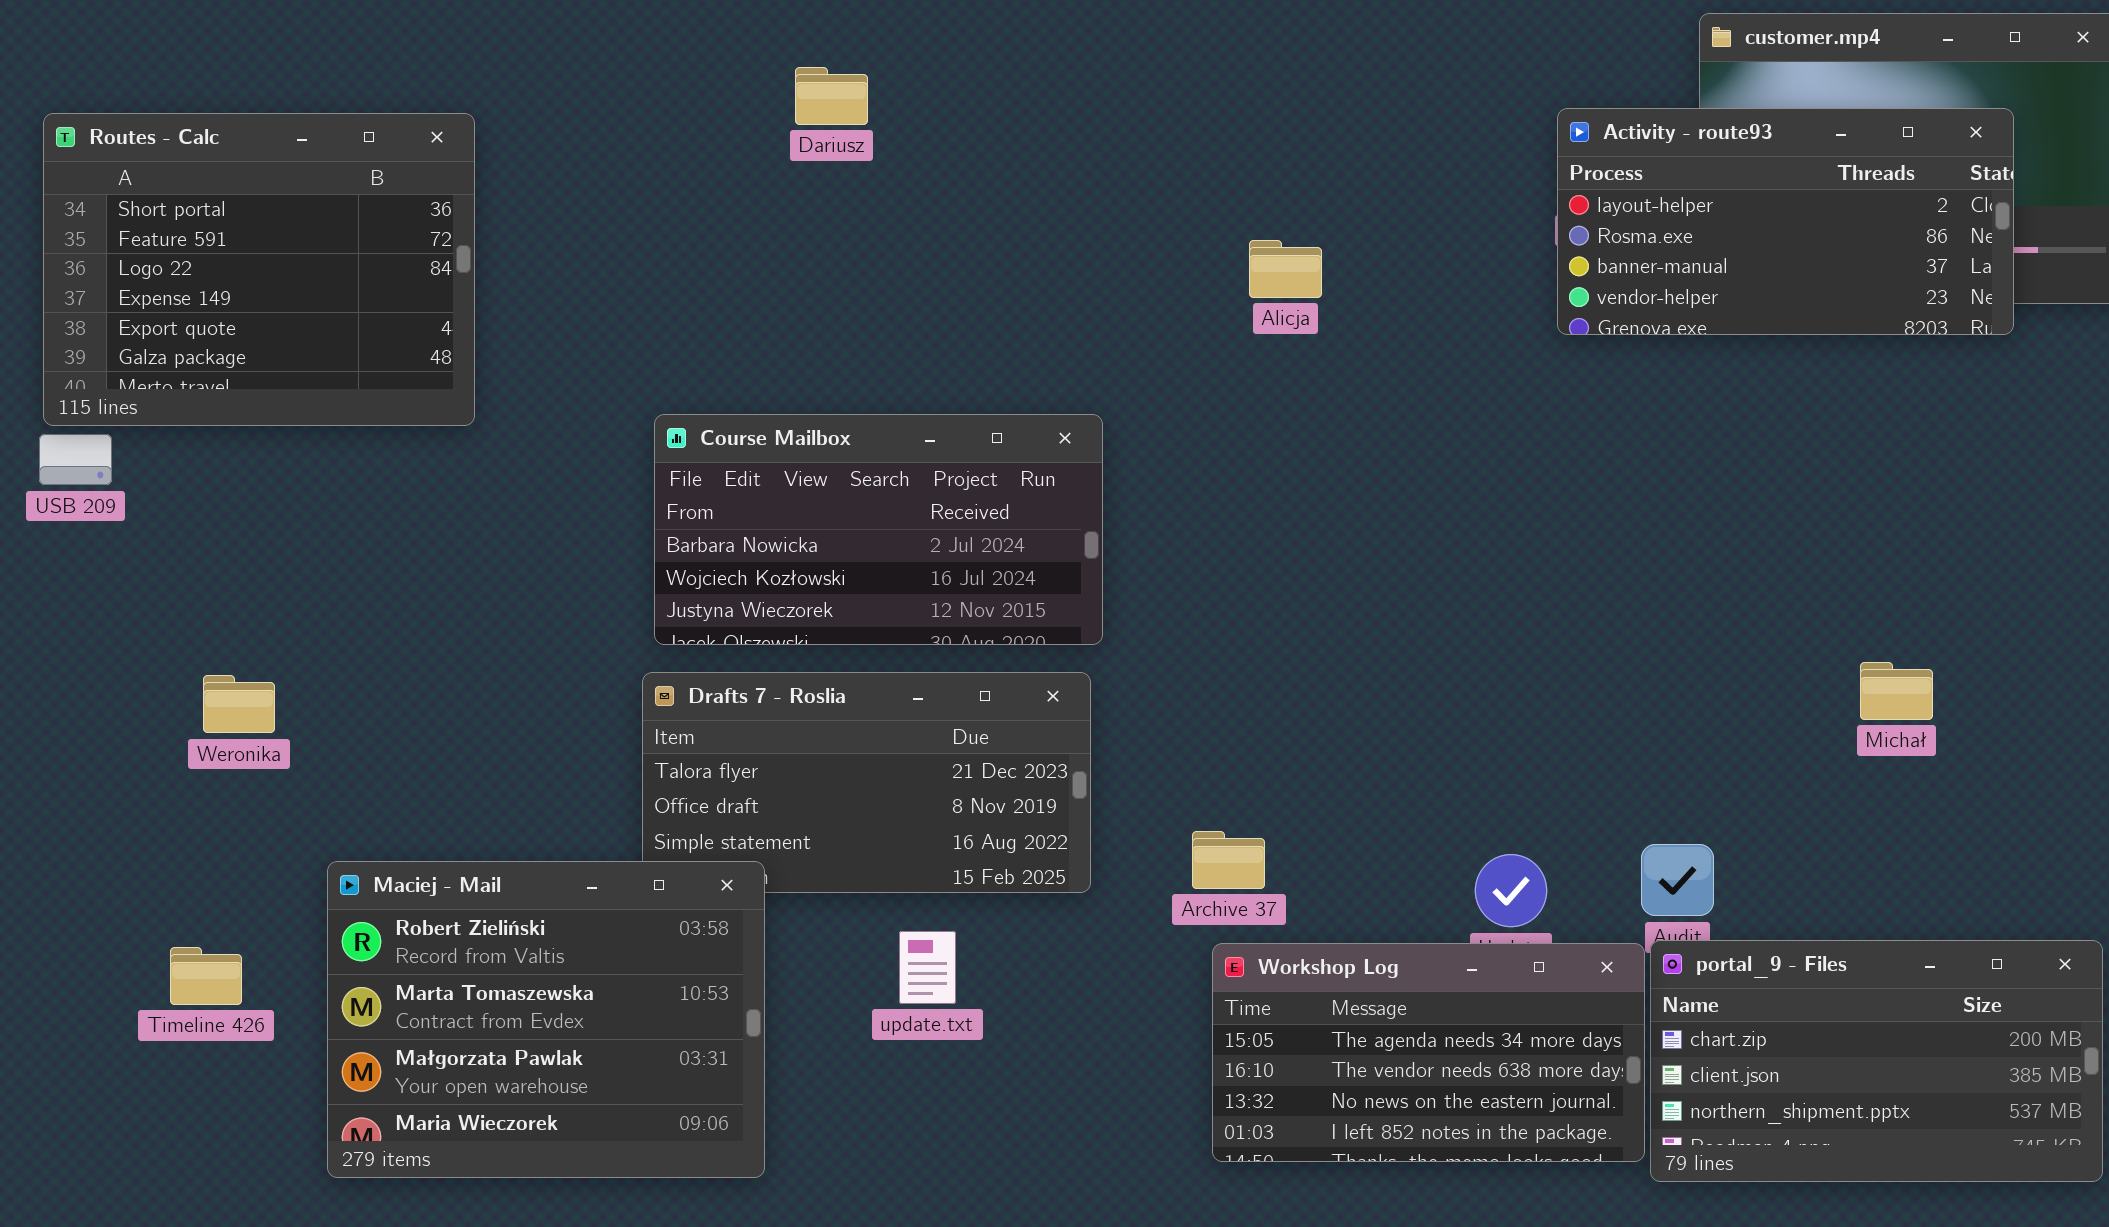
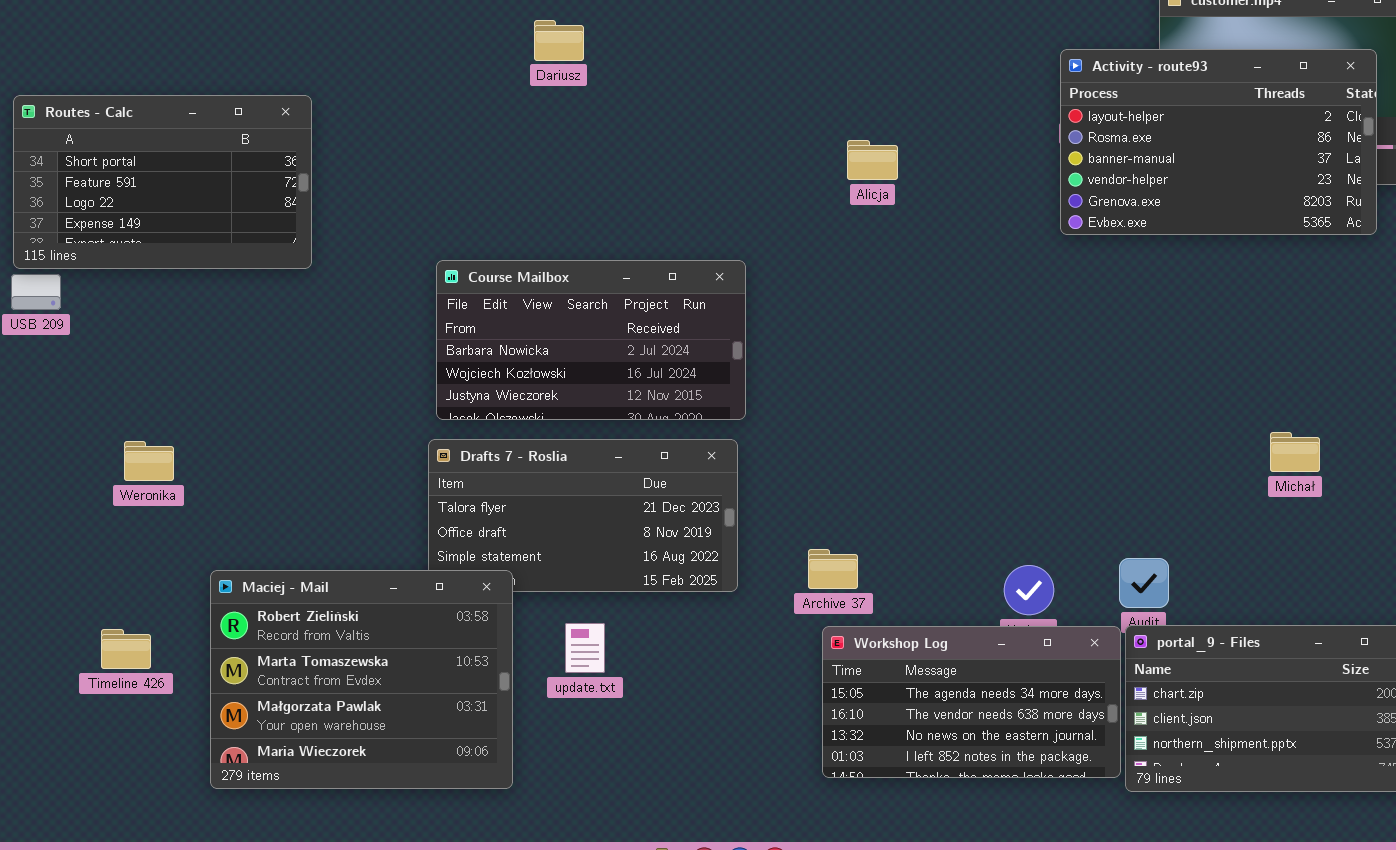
Activity - route93: [1557,108,2014,335] -> [1060,49,1377,235], resized
Routes - Calc: [43,113,475,426] -> [13,95,312,269], resized
update.txt: [899,931,956,1004] -> [565,623,605,673], moved

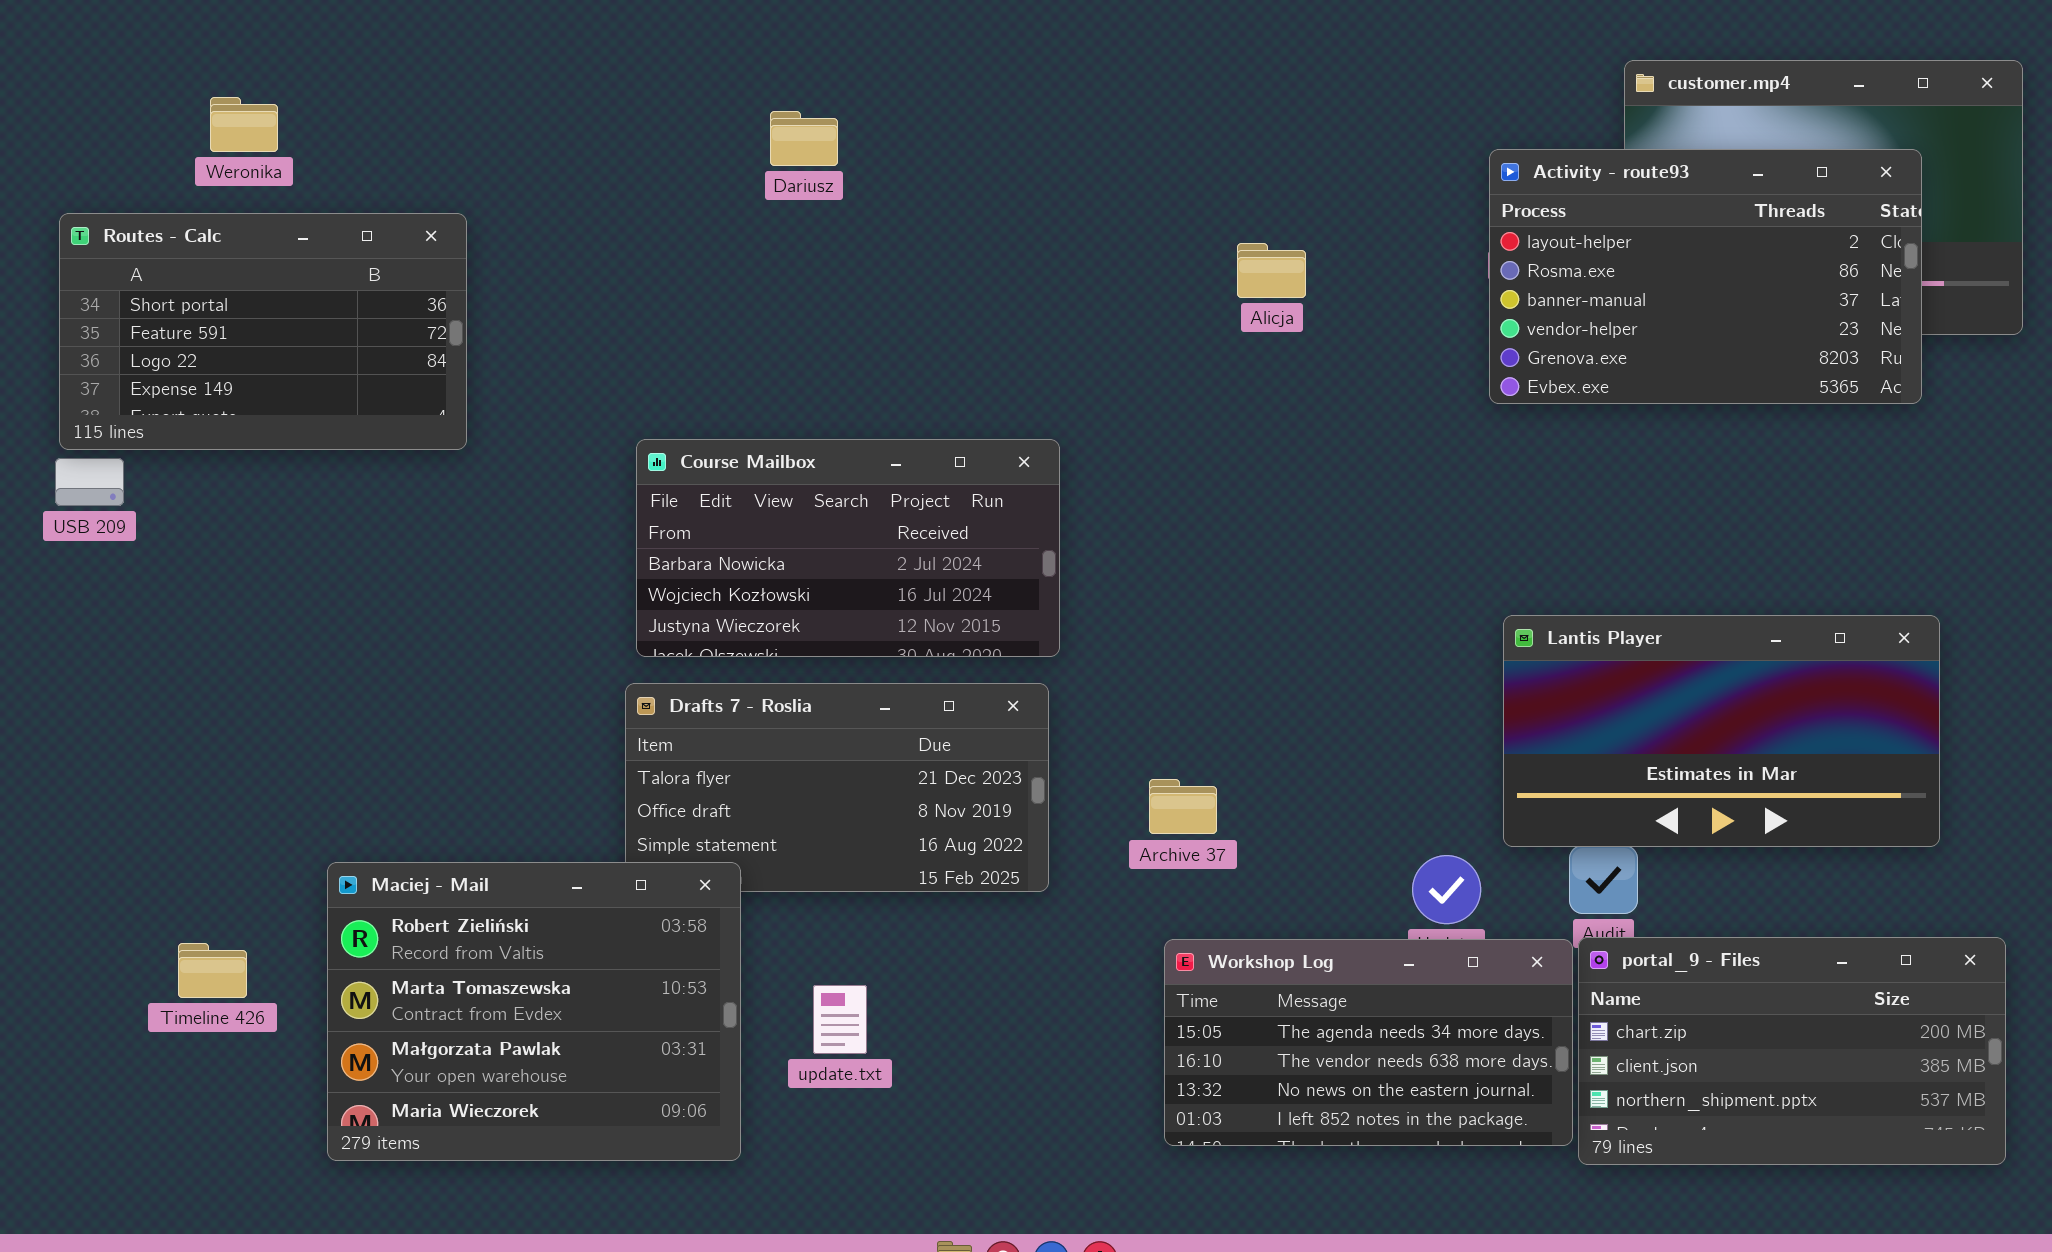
Alicja: [847,140,898,180] -> [1237,243,1306,298], moved
Lantis Player: none -> [1503,615,1940,847], opened
Weronika: [124,441,174,481] -> [210,97,278,152], moved
Archive 37: [808,549,858,589] -> [1149,779,1217,834], moved
update.txt: [565,623,605,673] -> [813,985,867,1054], moved

